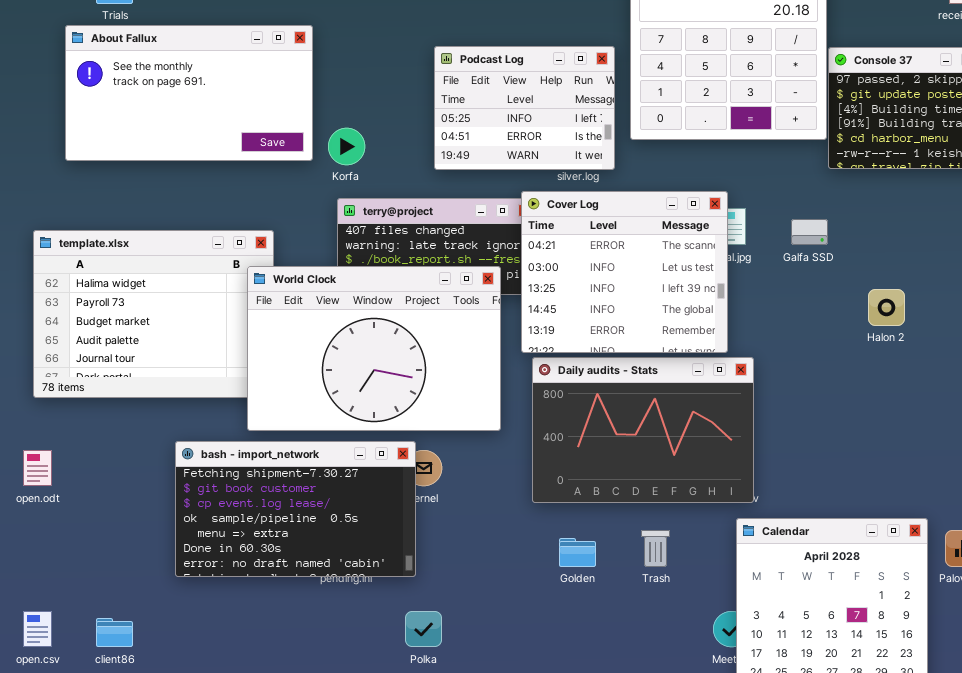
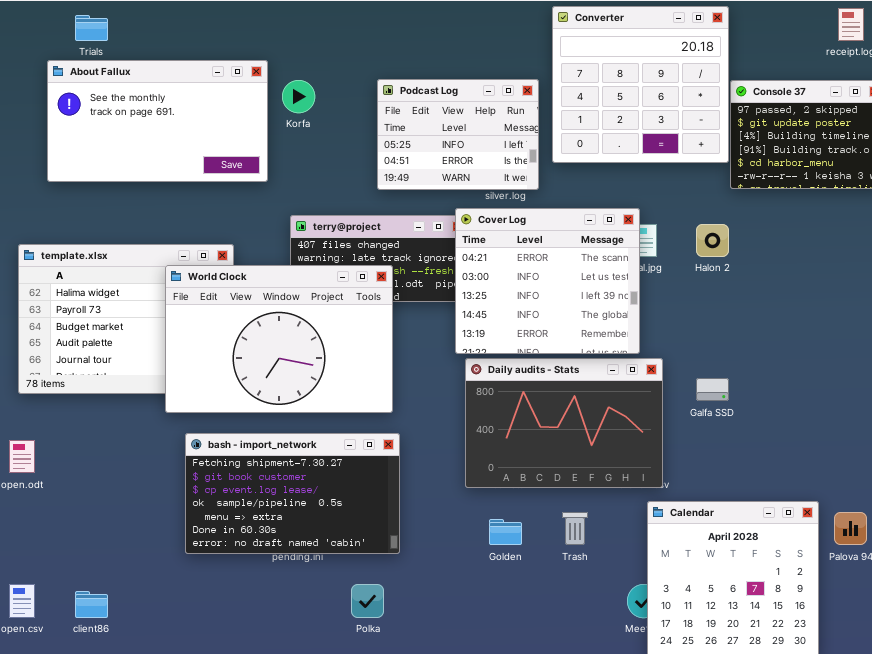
Korfa: [328,128,365,165] -> [282,80,315,113], moved
Galfa SSD: [791,219,828,245] -> [696,378,729,401], moved
World Clock: [247,266,501,431] -> [165,265,393,413], moved
Halon 2: [868,289,905,326] -> [696,224,729,257], moved
bash - import_network: [175,441,416,577] -> [185,433,400,554], moved

